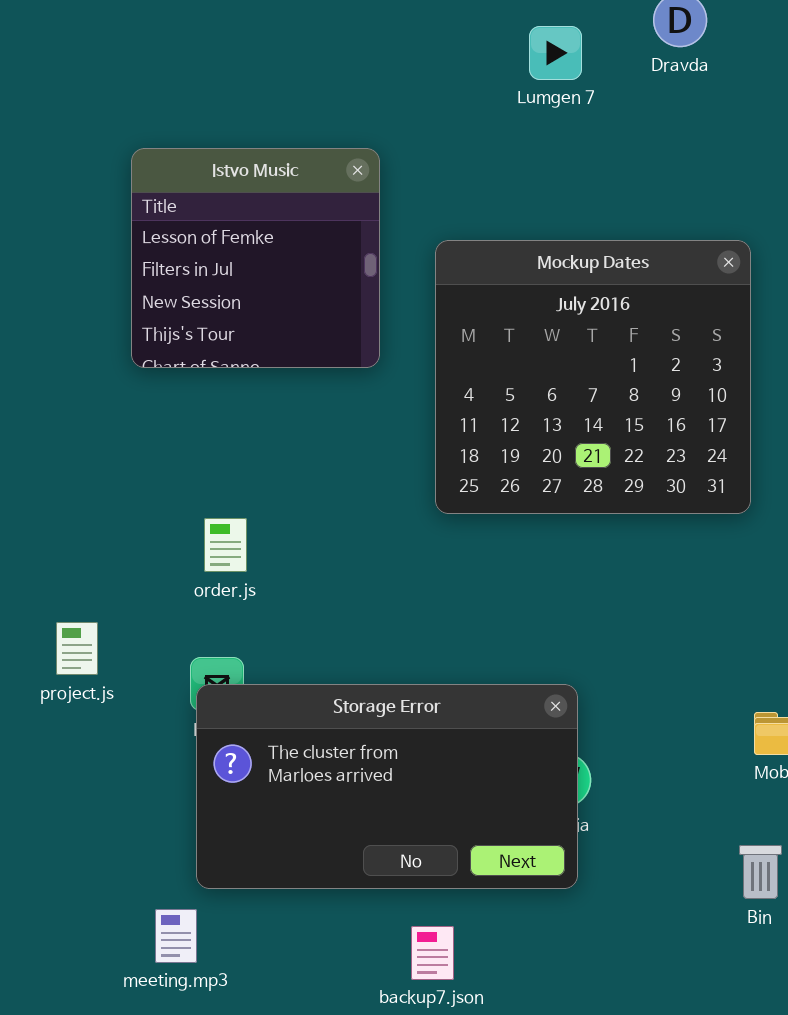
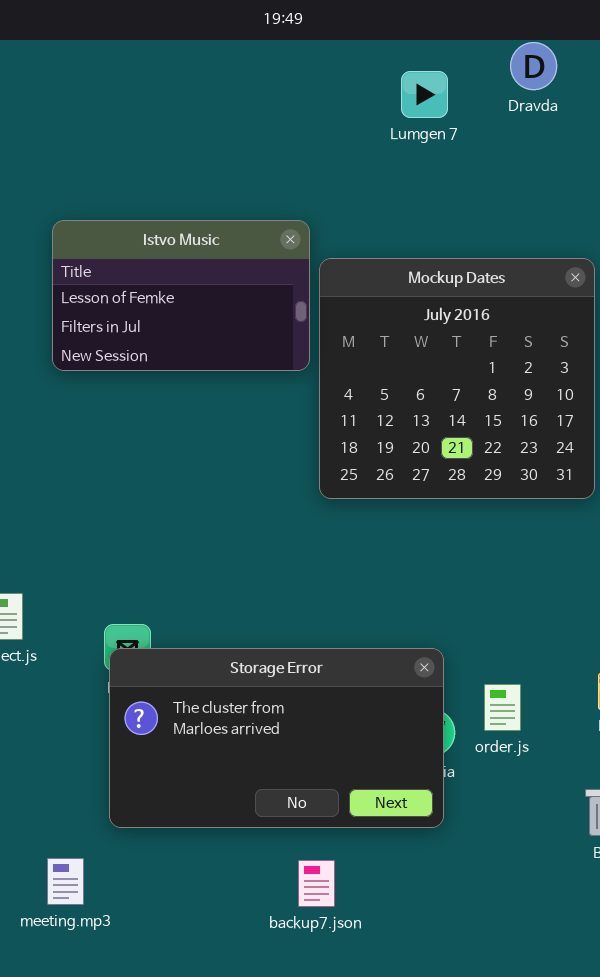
Istvo Music: [131,148,380,368] -> [52,220,310,371], resized
order.js: [204,518,247,572] -> [484,684,521,731], moved
meeting.mp3: [155,909,197,963] -> [47,858,84,905], moved

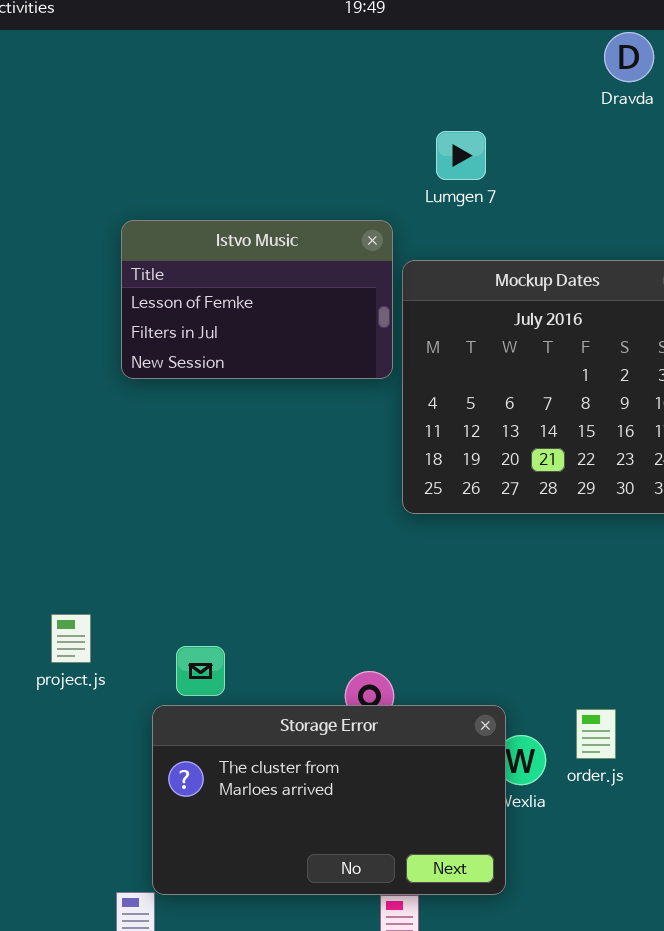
Lumgen 7: [401,71,448,118] -> [436,131,486,180], moved
Storage Error: [109,648,444,828] -> [152,705,506,895], moved

